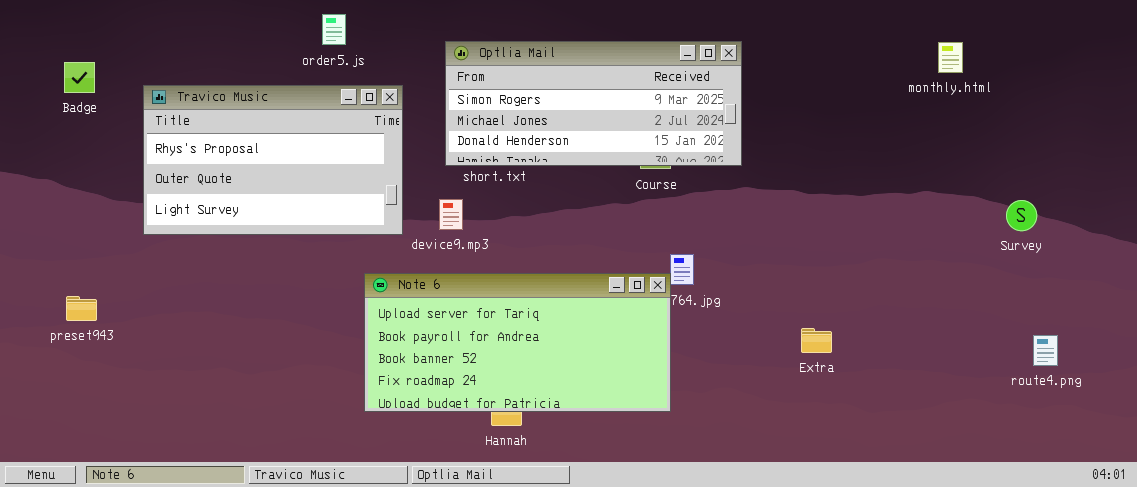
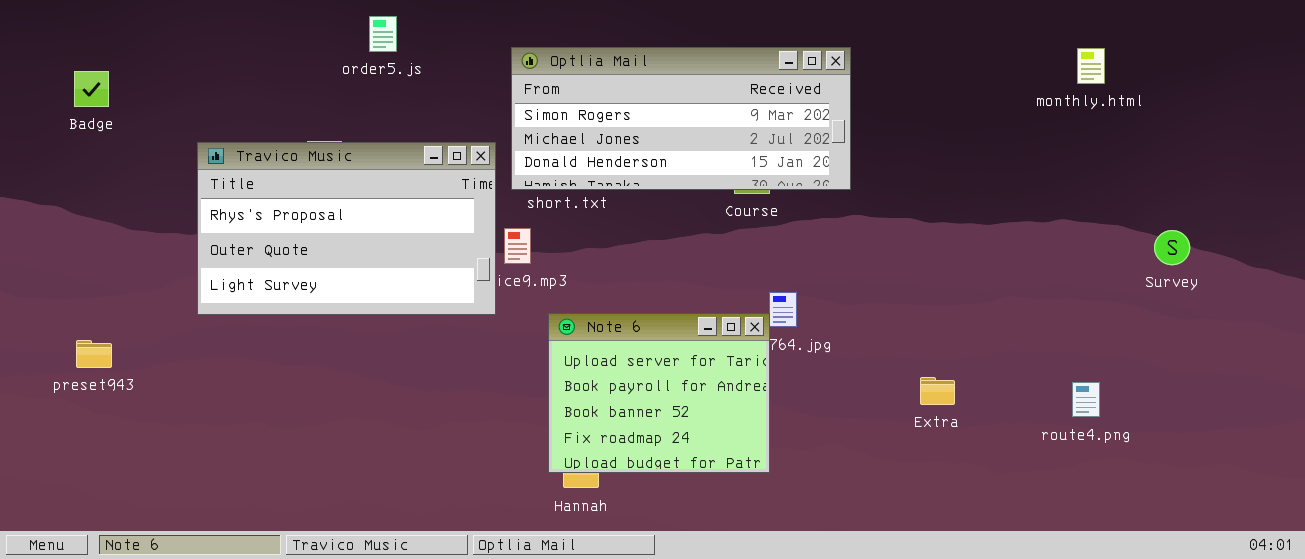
Travico Music: [143,85,403,235] -> [197,142,496,315], moved
Note 6: [364,273,671,412] -> [548,313,770,473], resized
route4.png: [1033,335,1058,366] -> [1072,382,1100,417], moved

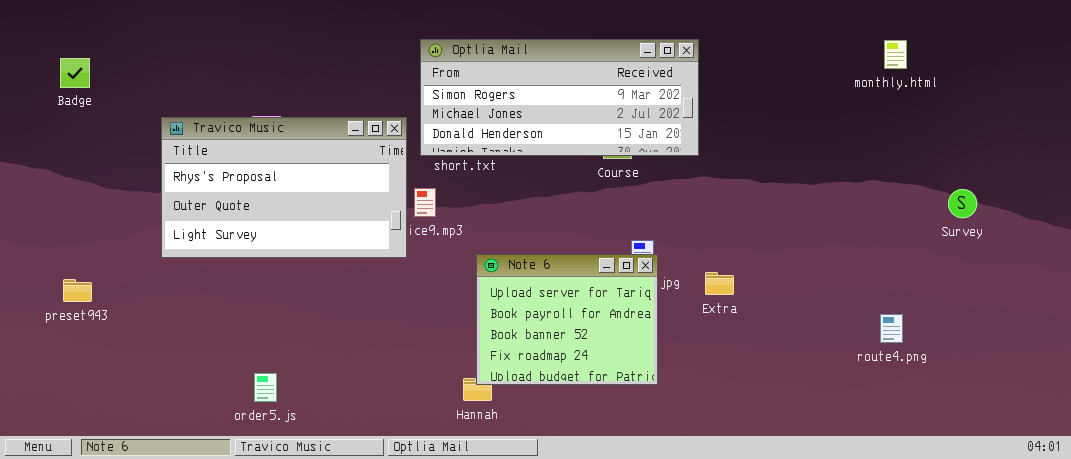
order5.js: [369,16,397,52] -> [254,373,277,402], moved
Note 6: [548,313,770,473] -> [476,254,658,385], moved
Extra: [920,377,955,405] -> [705,272,734,295], moved

